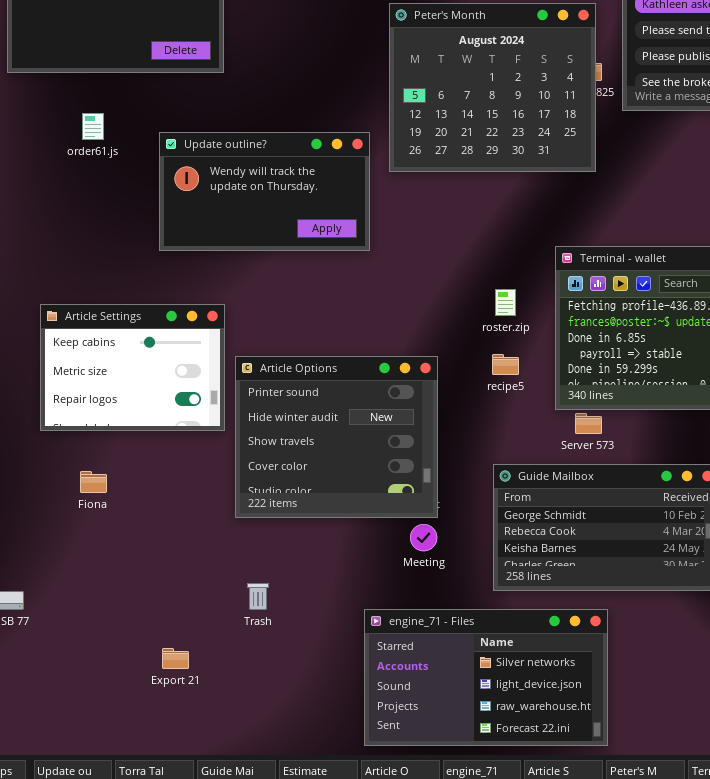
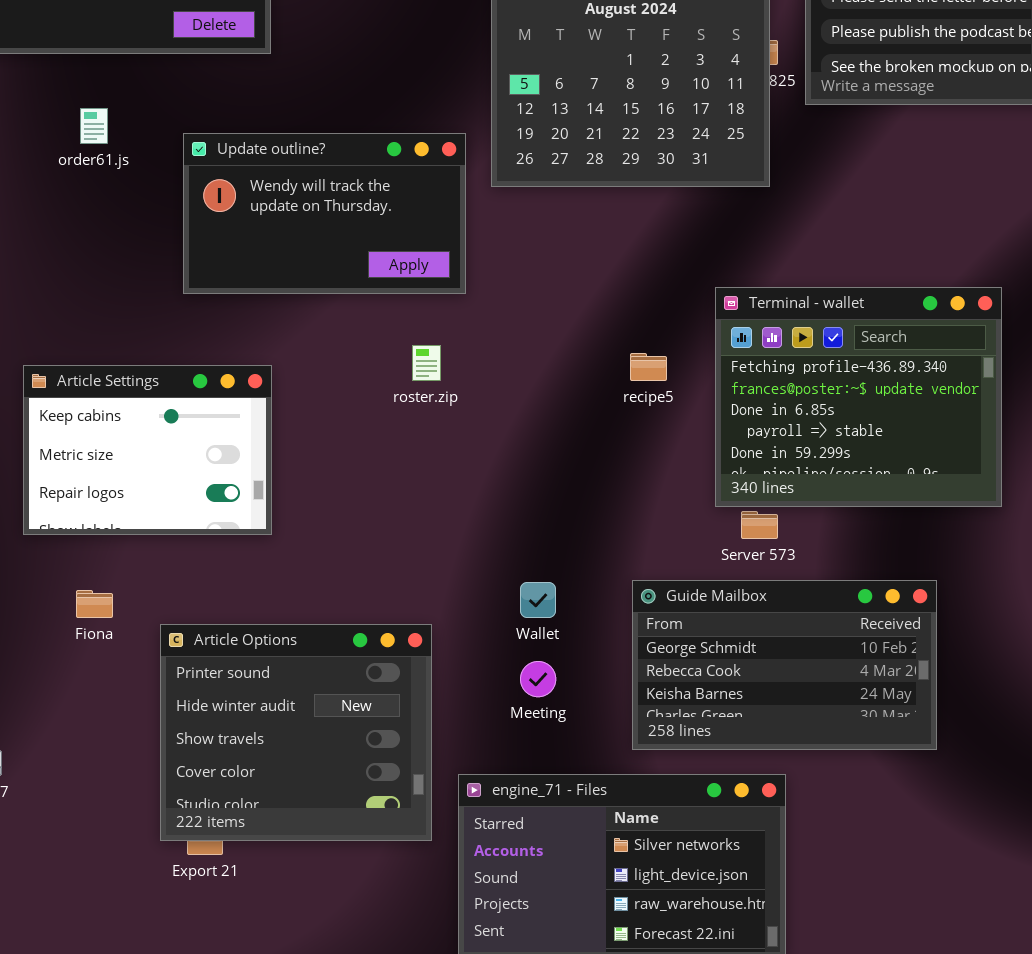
roster.zip: [495,289,516,316] -> [412,345,441,381], moved
recipe5: [492,354,519,375] -> [630,353,667,381], moved
Article Options: [235,356,438,518] -> [160,624,432,841], moved

